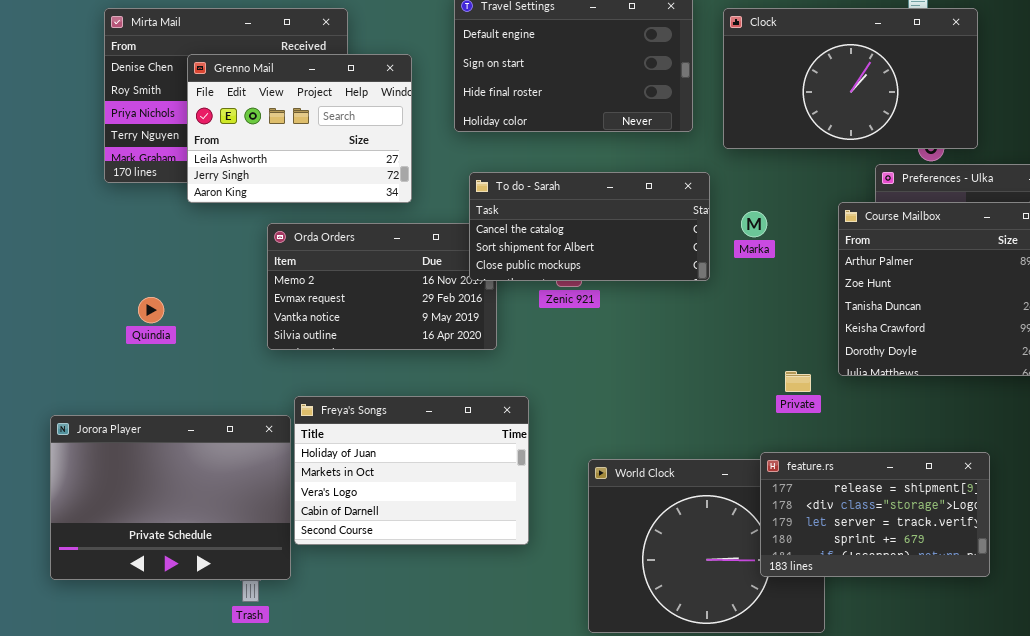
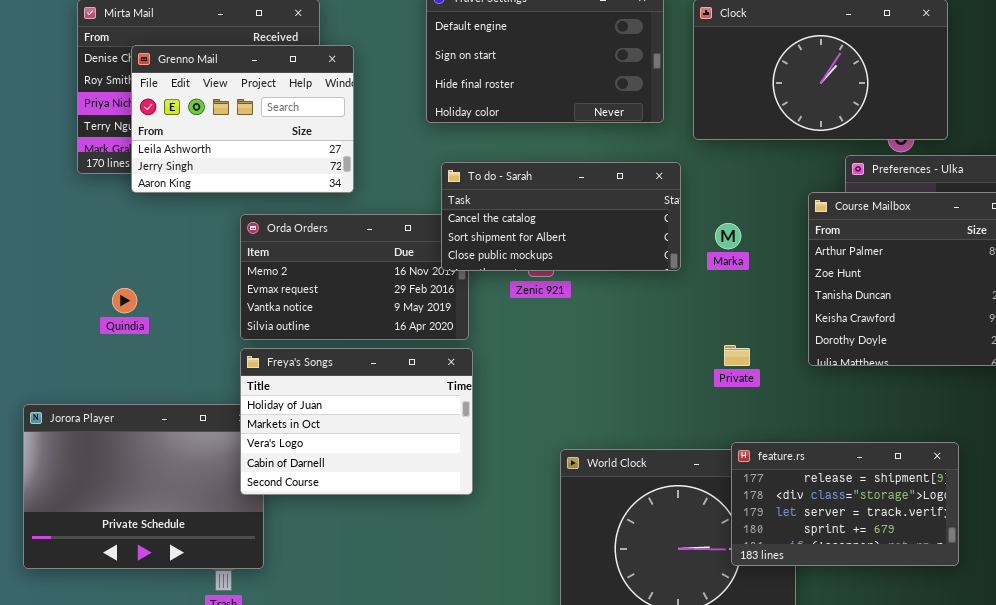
Grenno Mail: [187,54,412,203] -> [131,45,354,193], moved
Marka: [741,211,767,237] -> [715,223,741,249], moved
Private: [785,371,811,392] -> [724,345,750,366], moved
Freya's Songs: [294,396,529,545] -> [240,348,473,495], moved

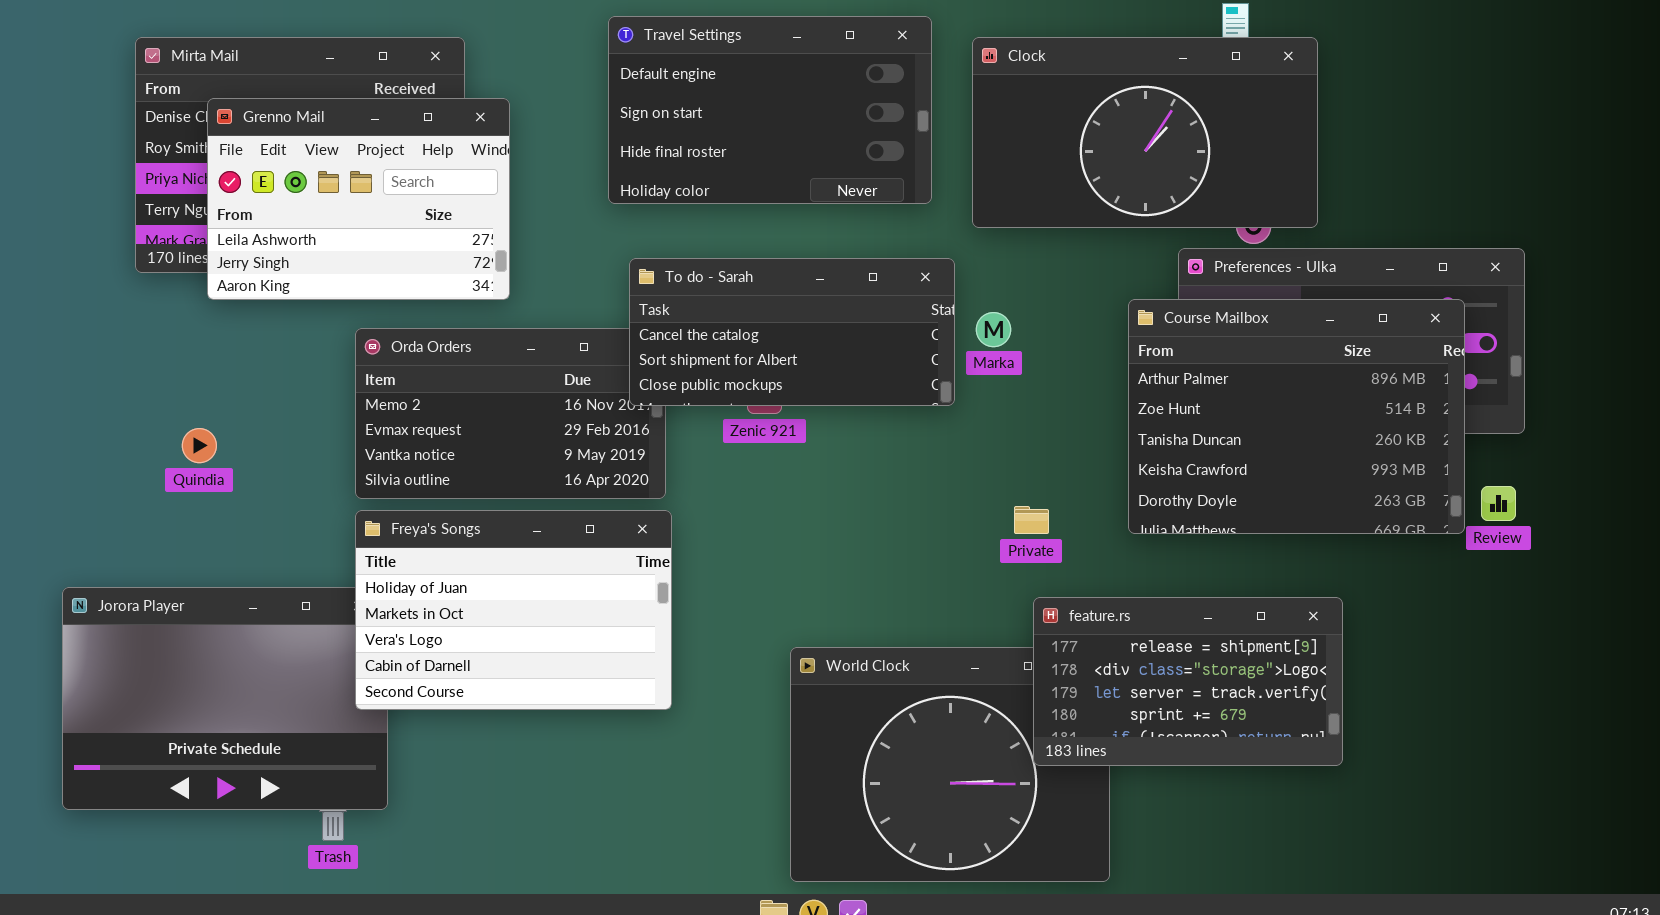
Marka: [715,223,741,249] -> [976,312,1011,347], moved
feature.rs: [731,442,959,566] -> [1033,597,1343,766], moved

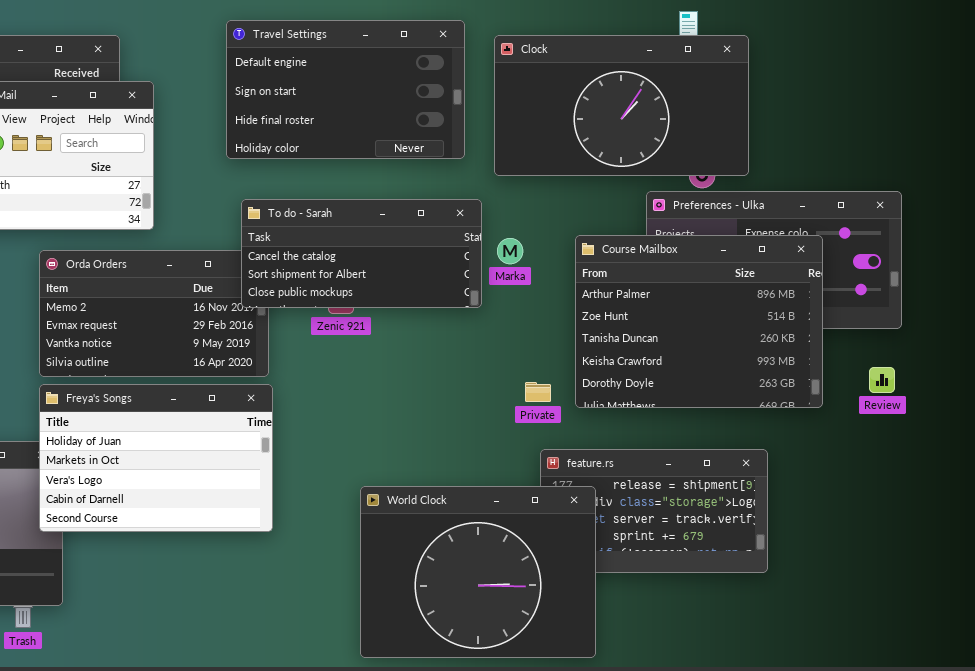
Course Mailbox: [1128,299,1465,534] -> [575,235,823,408], moved
World Clock: [790,647,1110,882] -> [360,486,596,658], raised

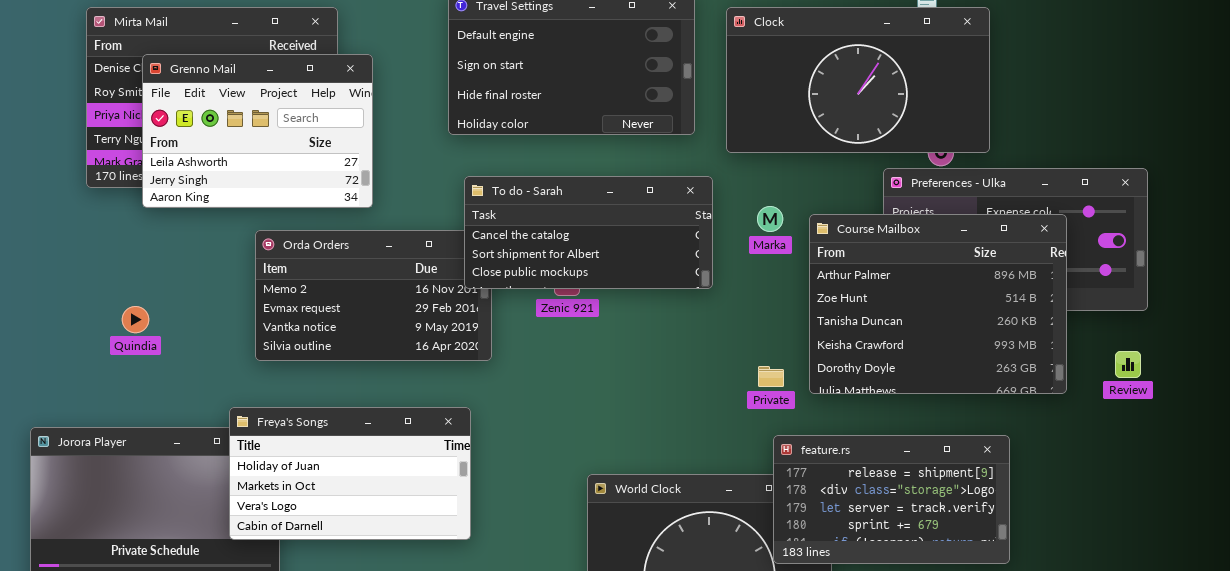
Marka: [497,238,523,264] -> [757,206,783,232], moved
Freya's Songs: [39,384,273,532] -> [229,407,471,540], moved, resized
feature.rs: [540,449,768,573] -> [773,435,1010,564], raised

